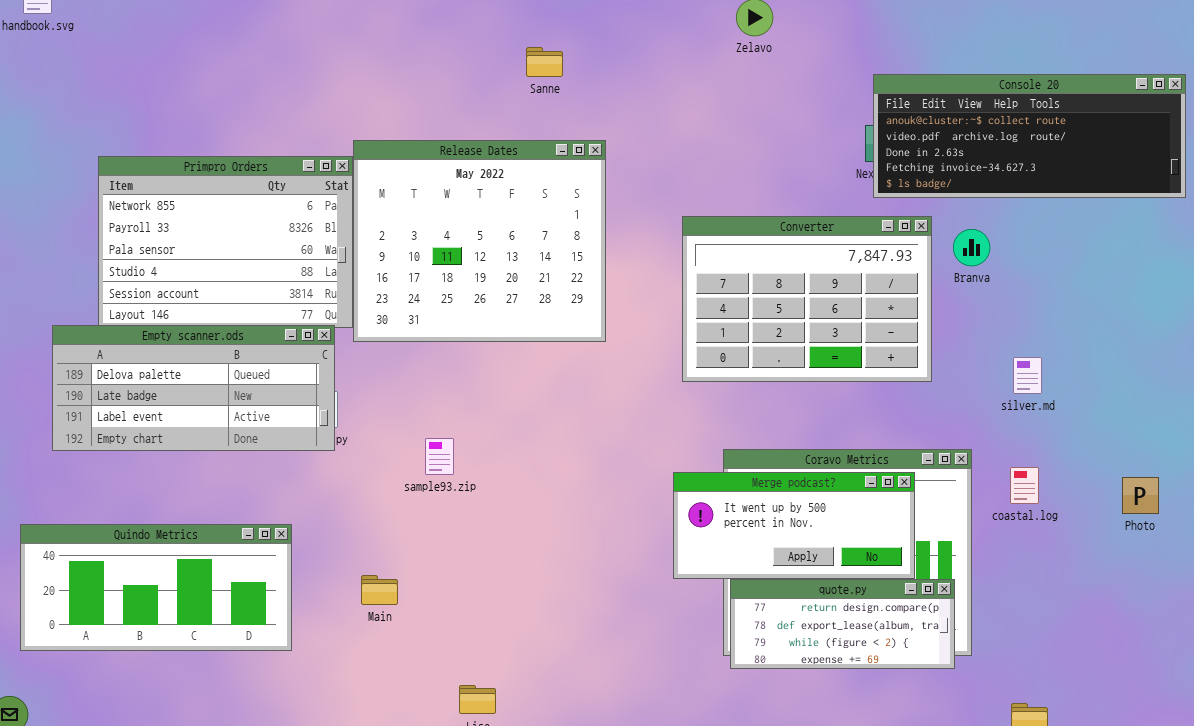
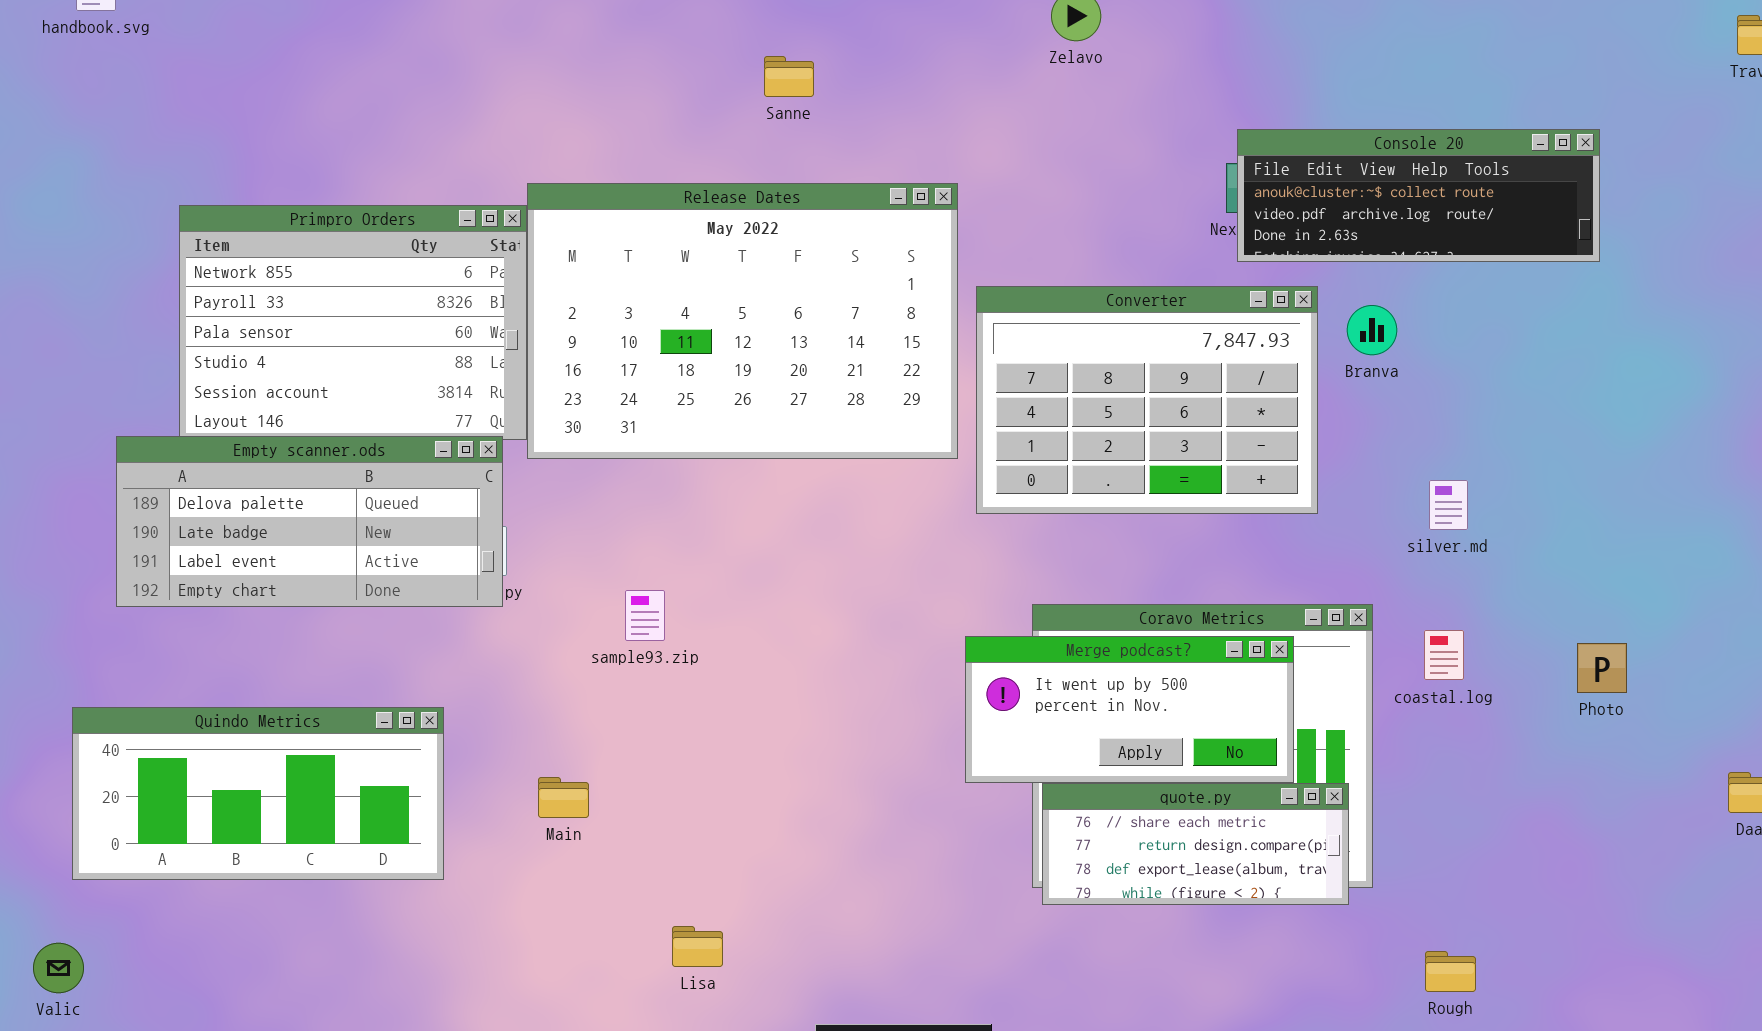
Console 20: [873,74,1186,198] -> [1237,129,1600,262], resized
Release Dates: [353,140,606,342] -> [527,183,958,459], resized
quote.py: [730,579,955,669] -> [1042,783,1349,905], scrolled up 1 row

